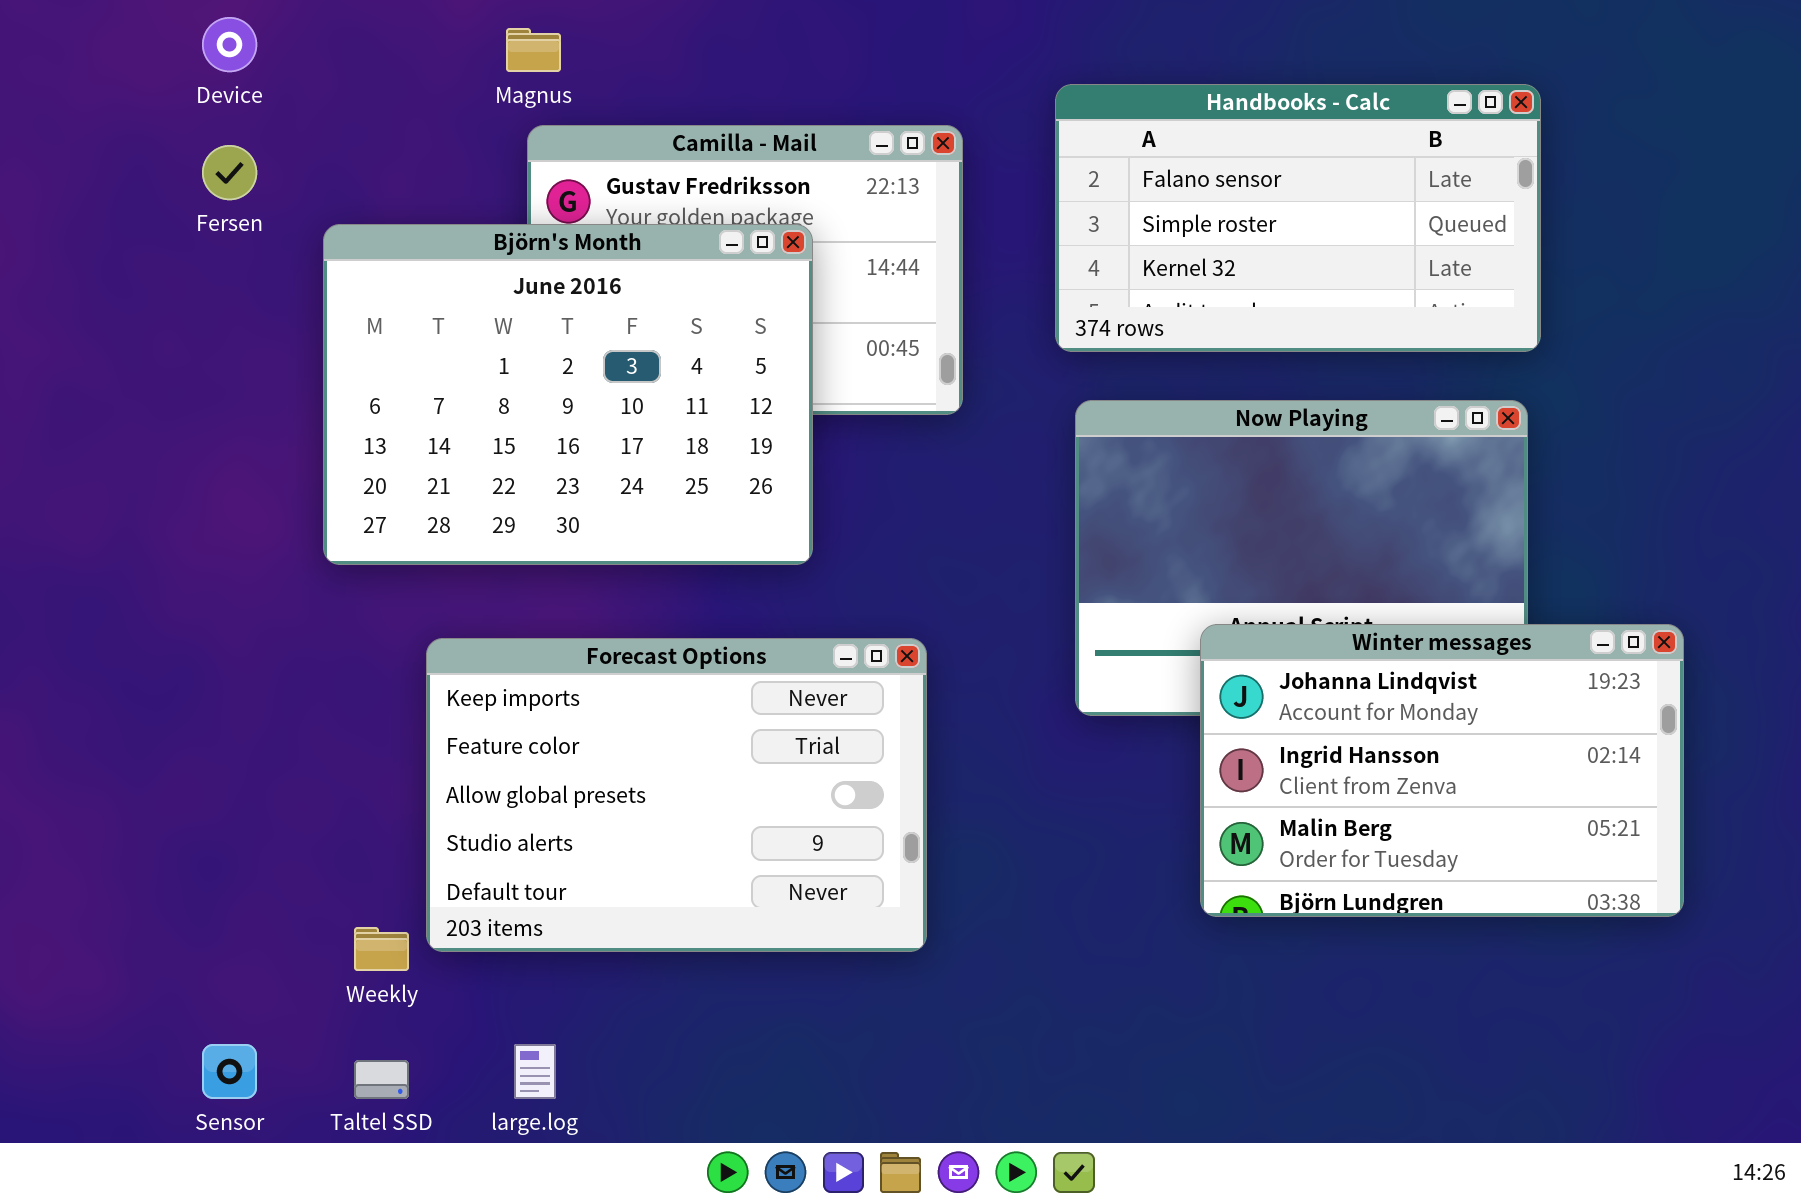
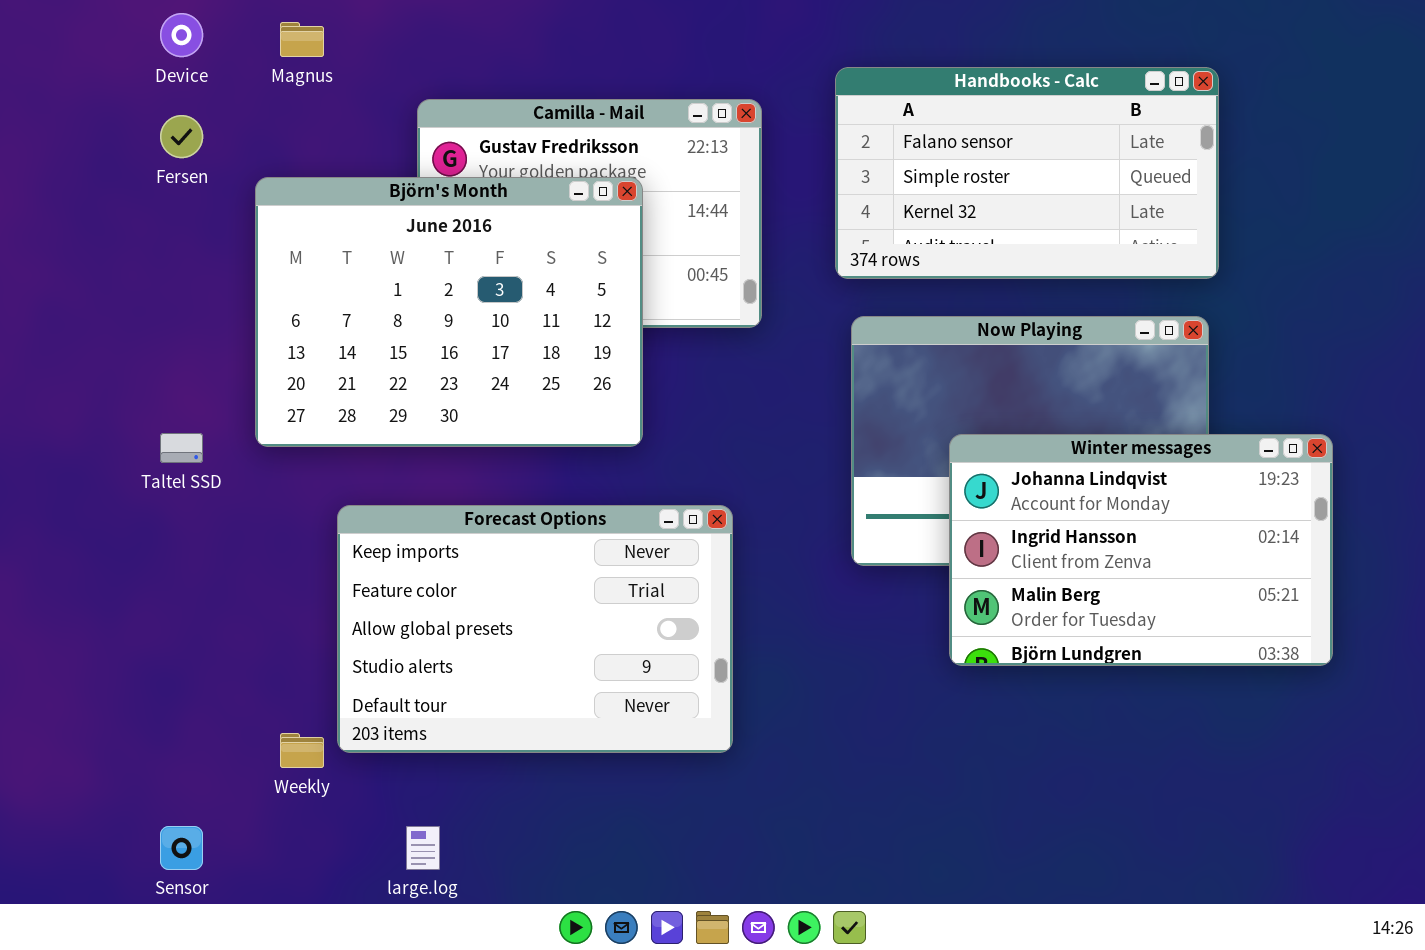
Magnus: [506,28,561,72] -> [280,22,324,57], moved
Winter messages: [1200,624,1684,917] -> [949,434,1333,666], moved
Taltel SSD: [354,1060,409,1099] -> [160,433,203,463], moved

